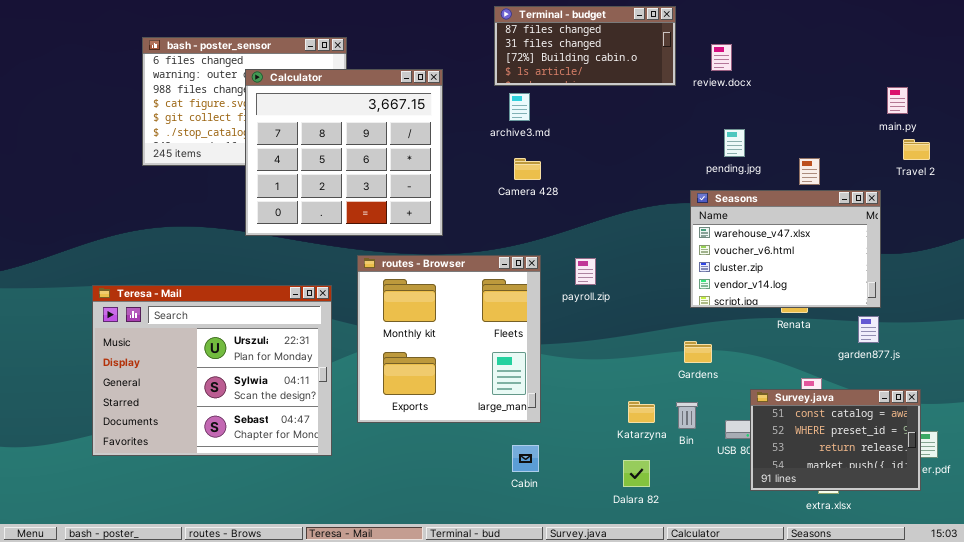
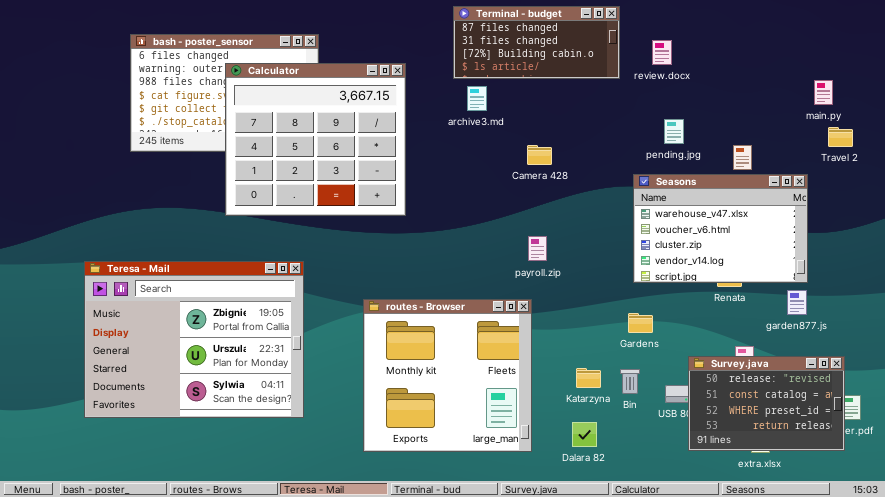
Camera 428: [514,158,541,180] -> [527,145,552,165], moved
routes - Browser: [357,255,541,423] -> [363,299,532,452], moved
Teresa - Mail: [92,285,332,456] -> [84,261,304,418], scrolled up 1 row
Survey.java: [750,389,921,491] -> [688,356,845,451], scrolled up 1 row

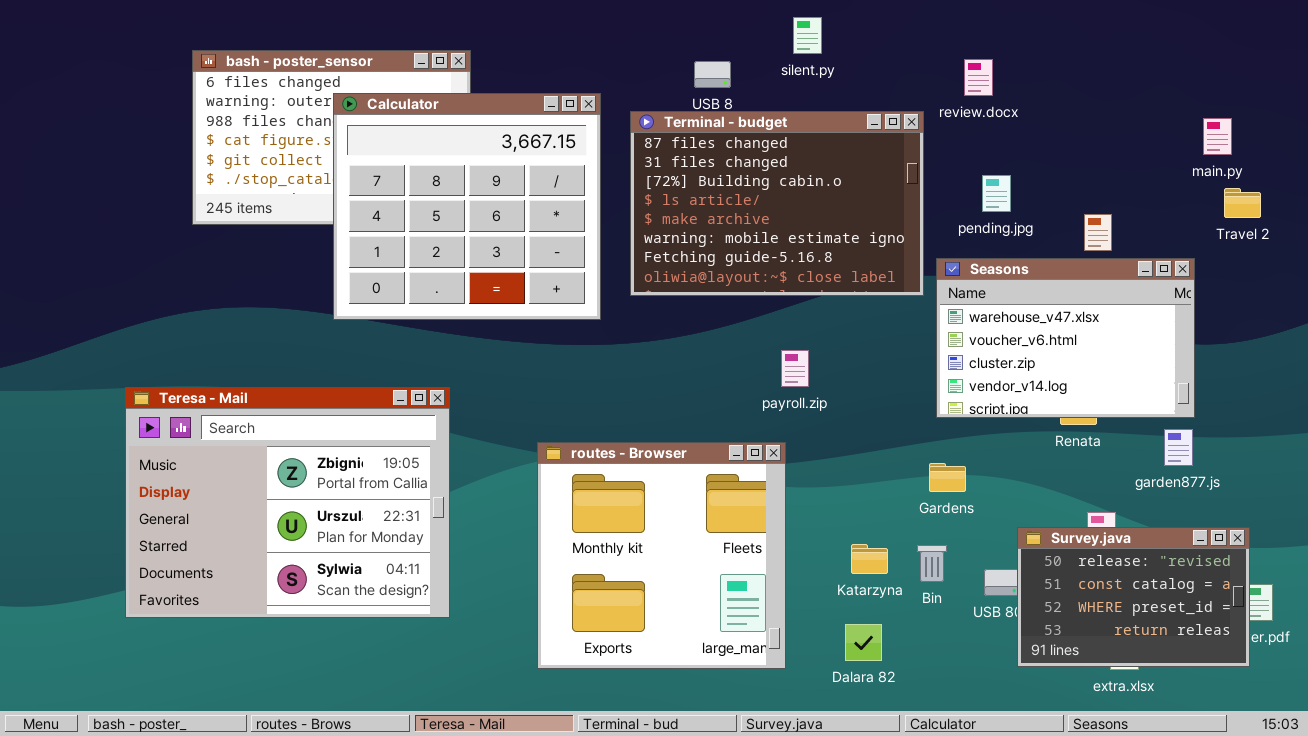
Terminal - budget: [453,6,620,79] -> [630,111,924,296], moved, resized

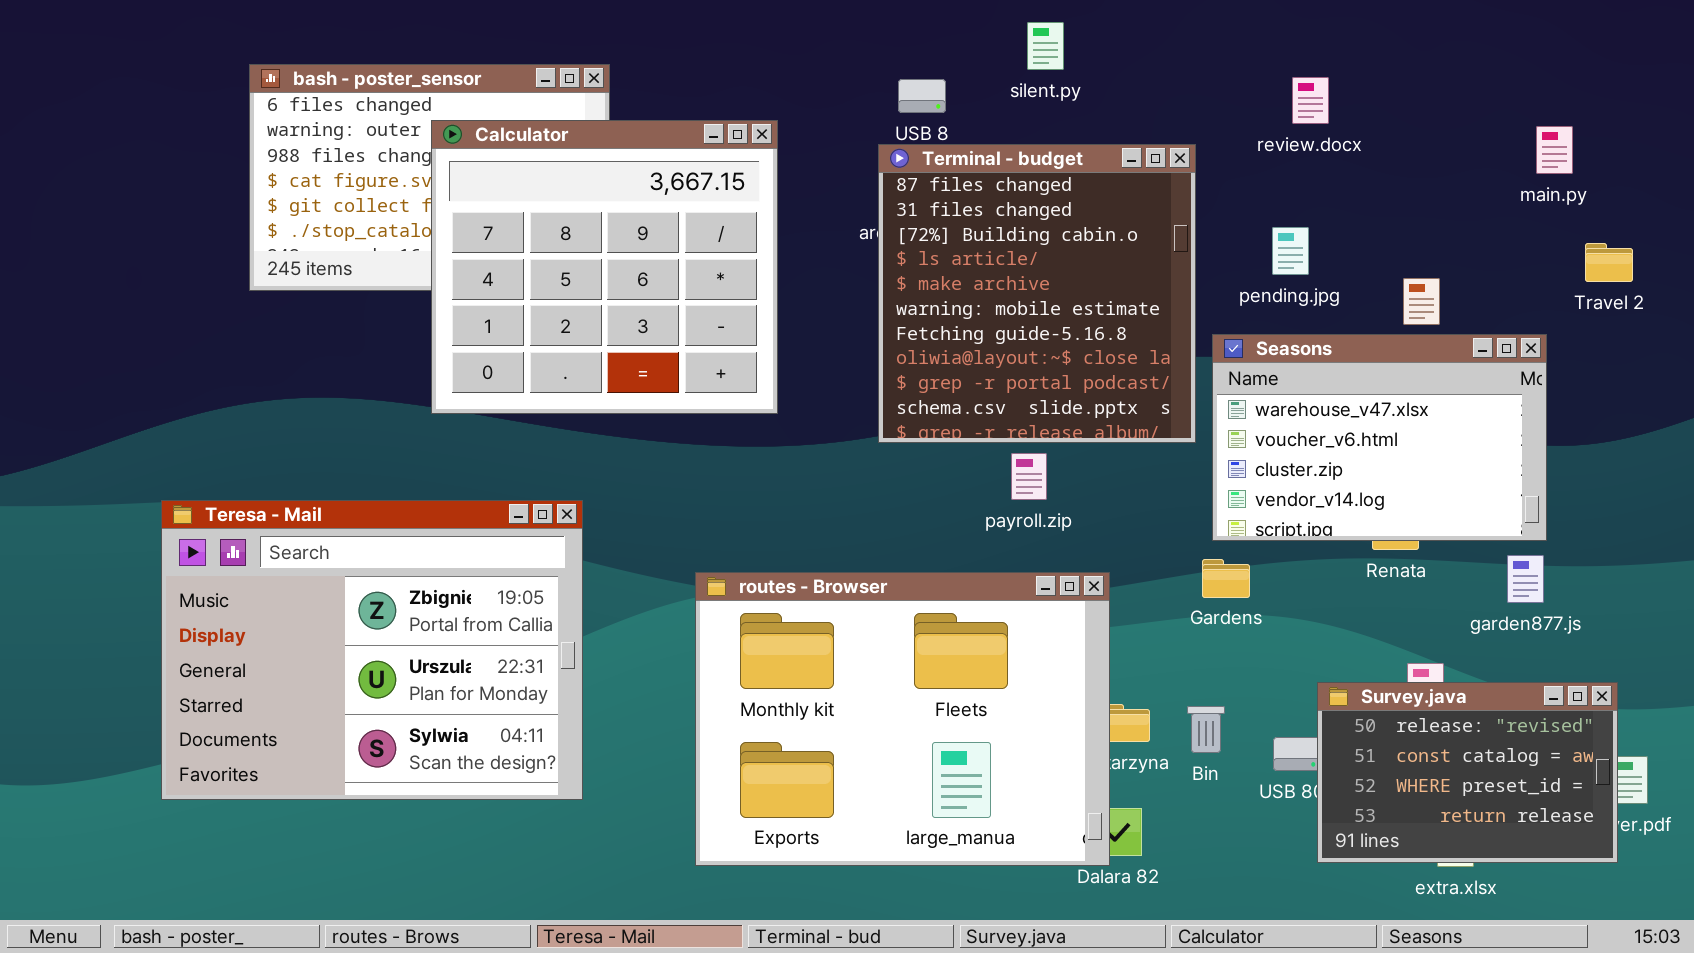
review.docx: [964,59,993,96] -> [1292,77,1329,124], moved
Terminal - budget: [630,111,924,296] -> [878,144,1196,443], resized
main.py: [1203,118,1232,155] -> [1536,126,1573,174], moved
routes - Browser: [537,442,786,669] -> [695,572,1110,866], resized
Gardens: [929,463,966,492] -> [1202,559,1250,598], moved

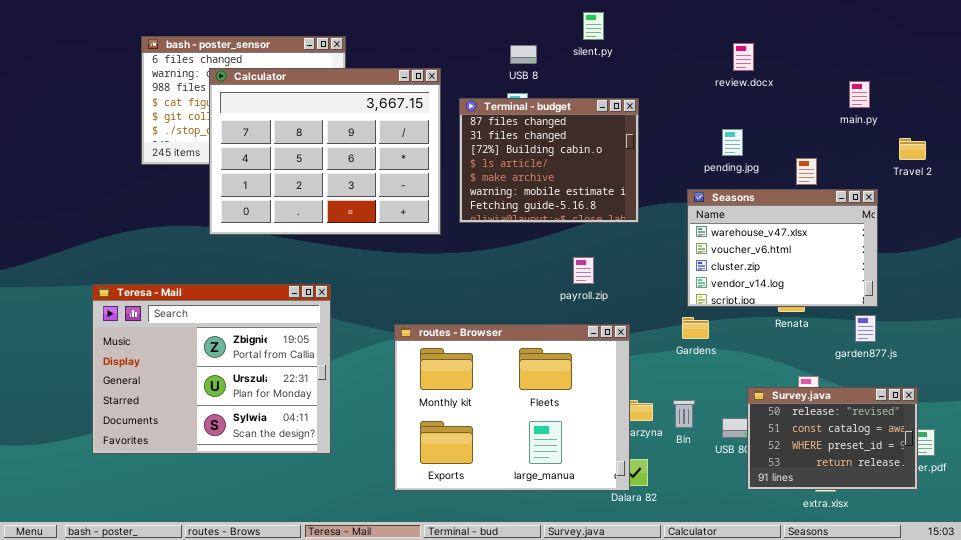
Calculator: [431,120,778,414] -> [209,68,441,235], resized
main.py: [1536,126,1573,174] -> [849,81,870,108], moved
Terminal - budget: [878,144,1196,443] -> [459,98,639,223], moved, resized

